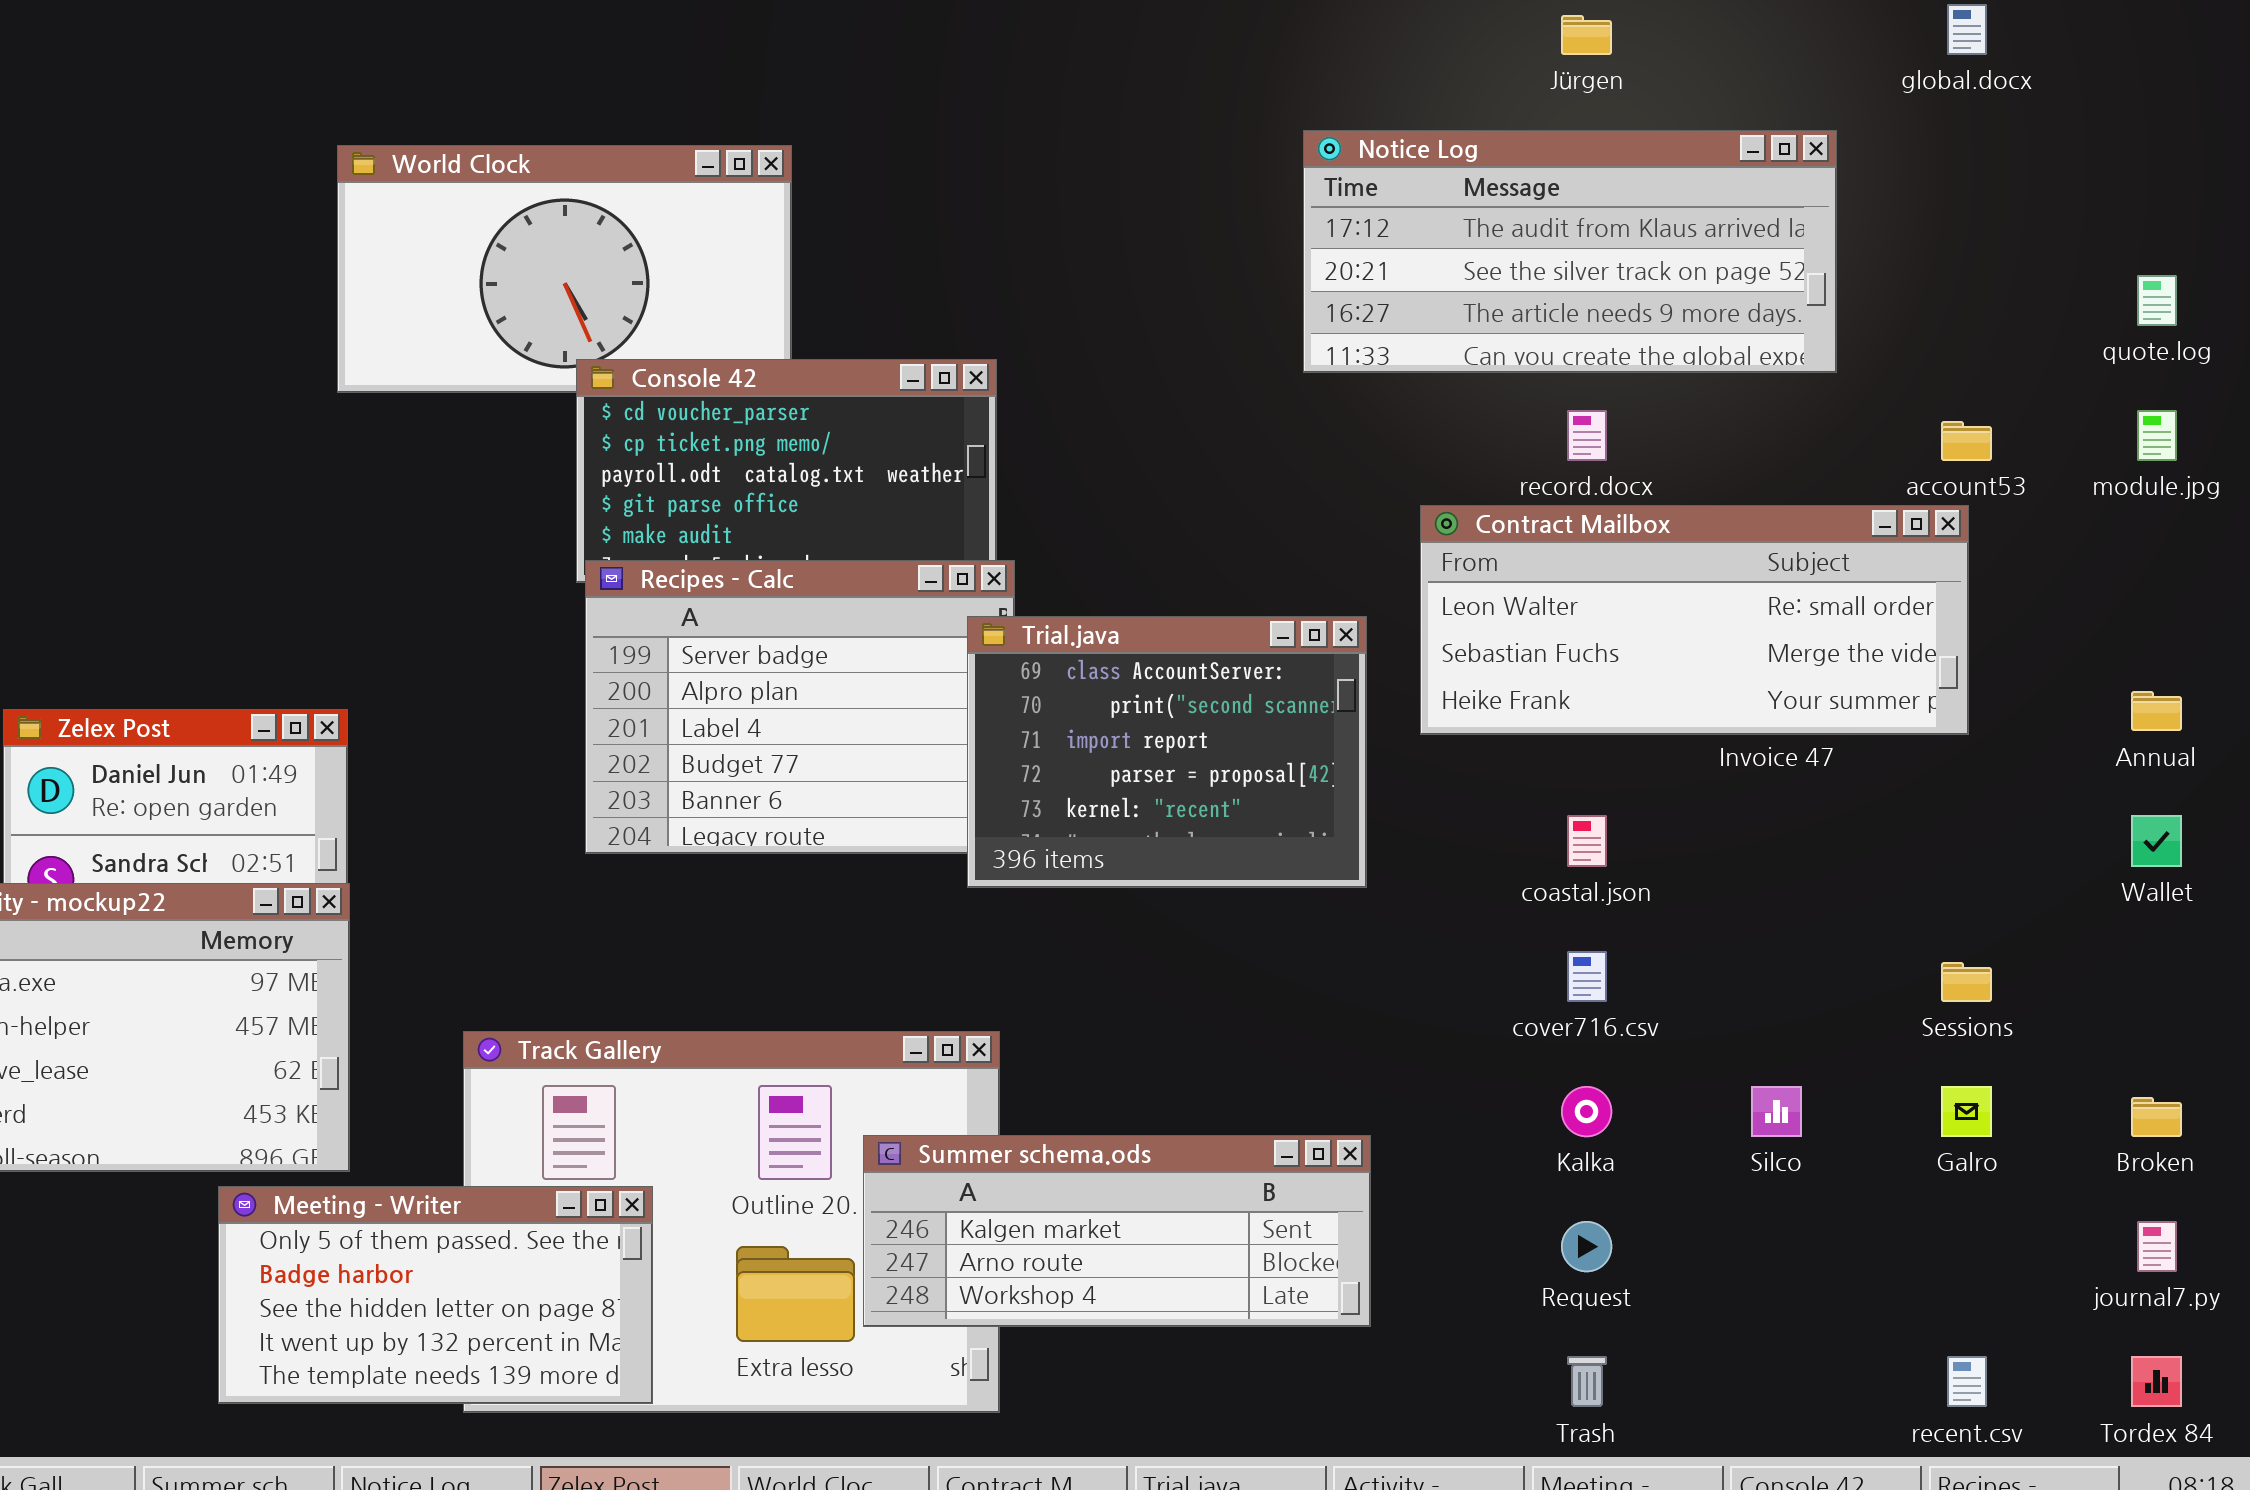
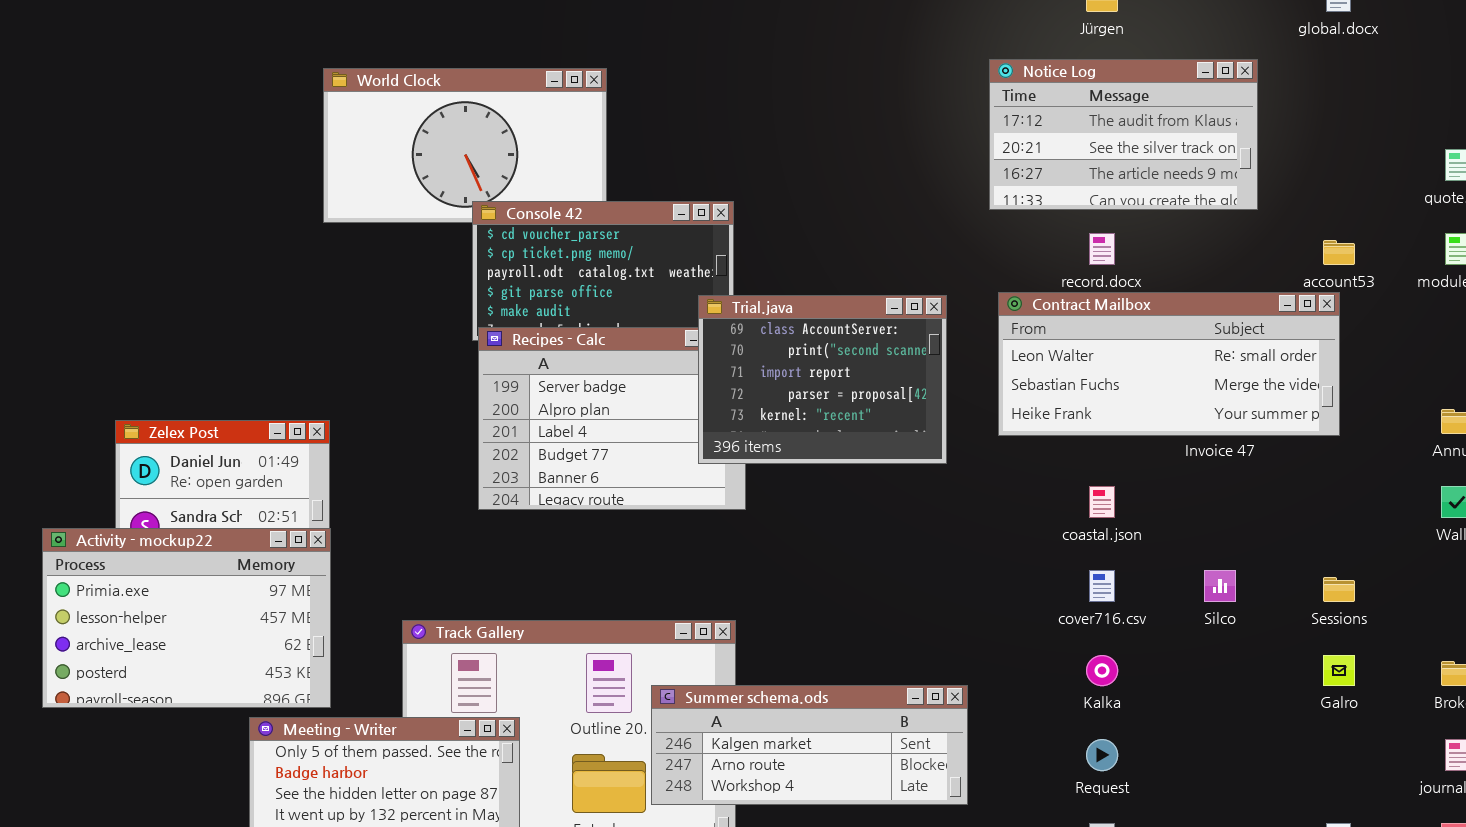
Notice Log: [1303,130,1837,373] -> [989,59,1258,210], resized
Trial.java: [967,616,1367,888] -> [698,295,947,464], moved
Silco: [1751,1086,1802,1137] -> [1204,570,1236,602], moved

